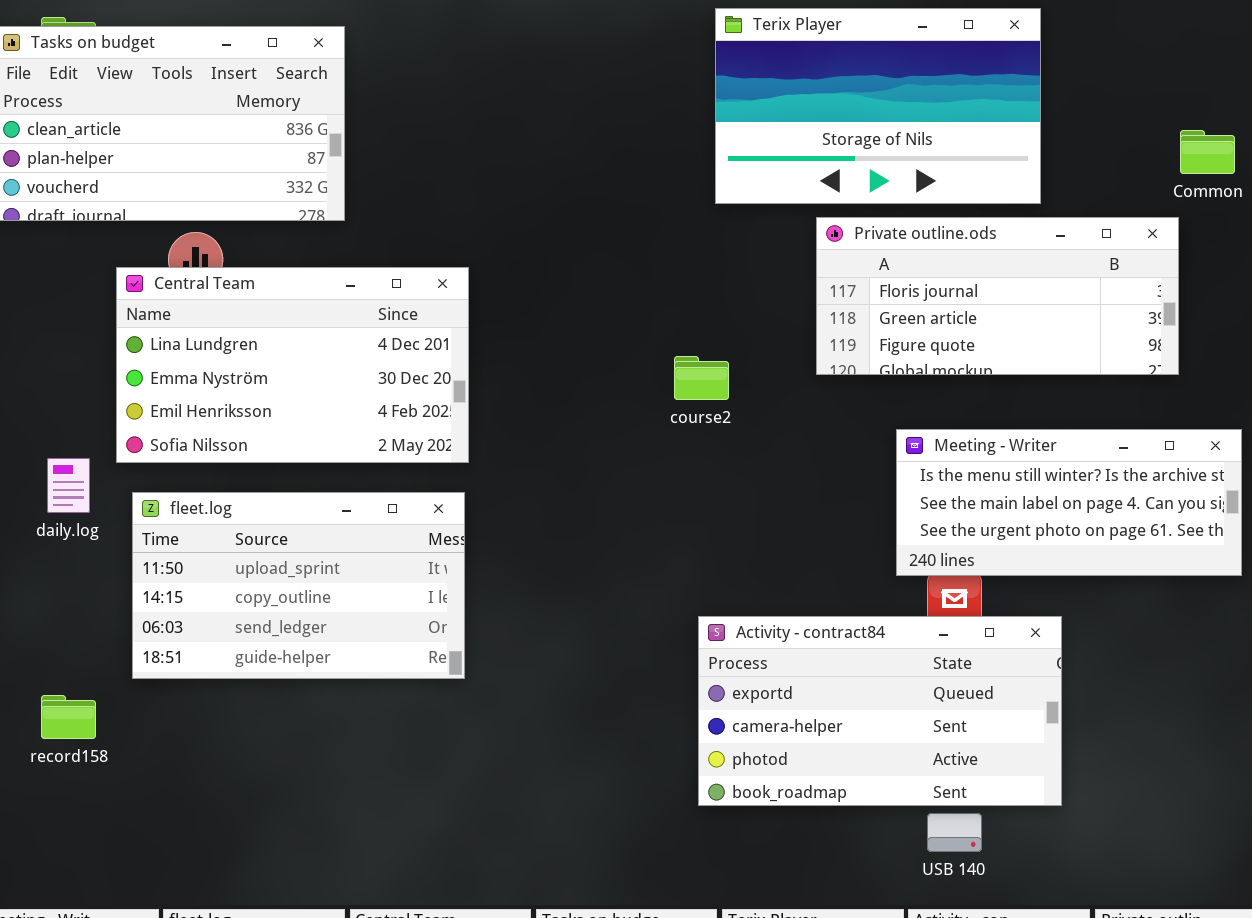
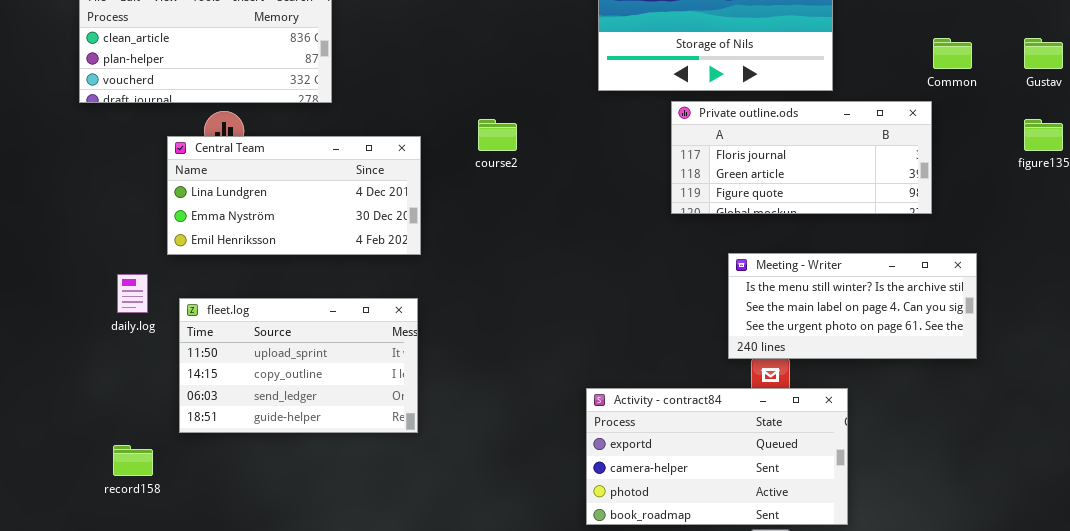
Central Team: [116,267,469,463] -> [167,136,421,255], resized
course2: [674,356,729,400] -> [478,119,517,151], moved

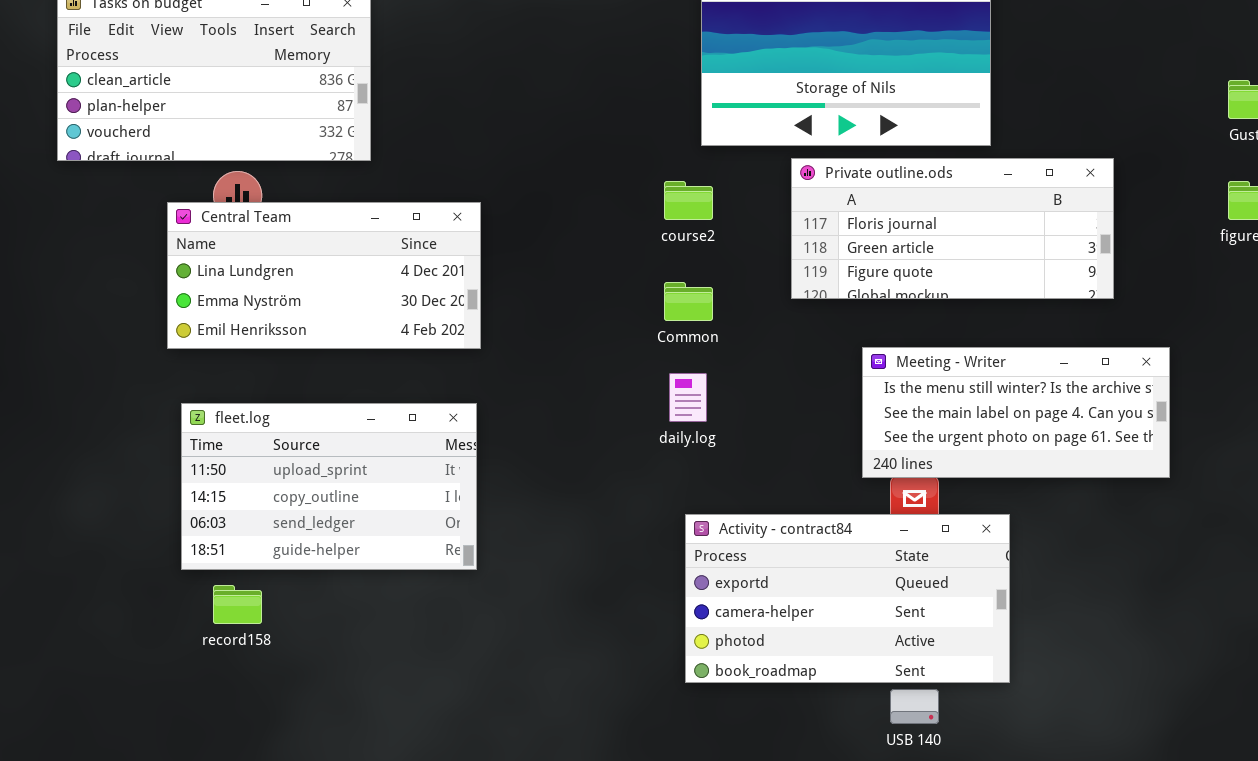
Common: [933,38,972,69] -> [664,282,713,321], moved
course2: [478,119,517,151] -> [664,181,713,220], moved
daily.log: [117,274,148,313] -> [669,373,707,422], moved
record158: [113,445,153,476] -> [213,585,262,624], moved

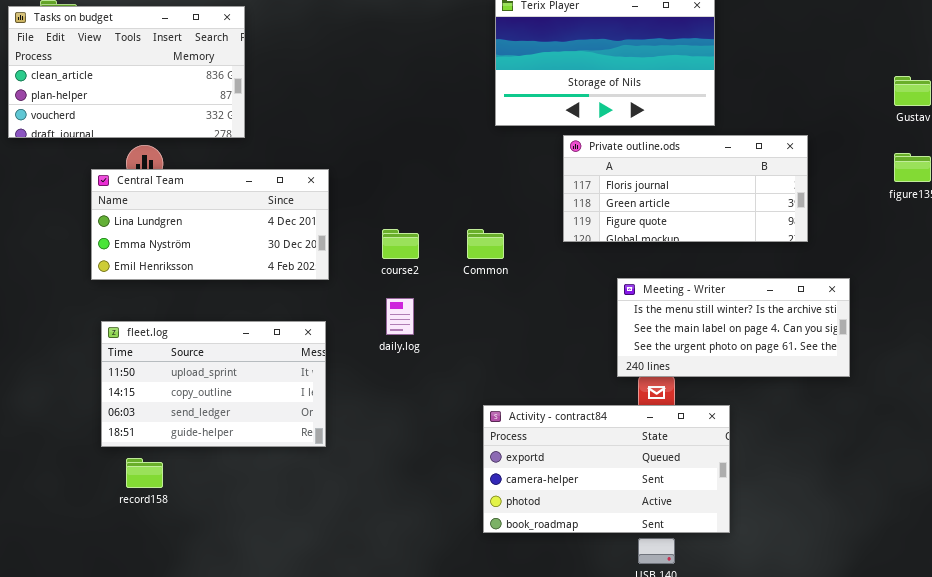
course2: [664,181,713,220] -> [382,229,419,259], moved
daily.log: [669,373,707,422] -> [386,298,414,335], moved

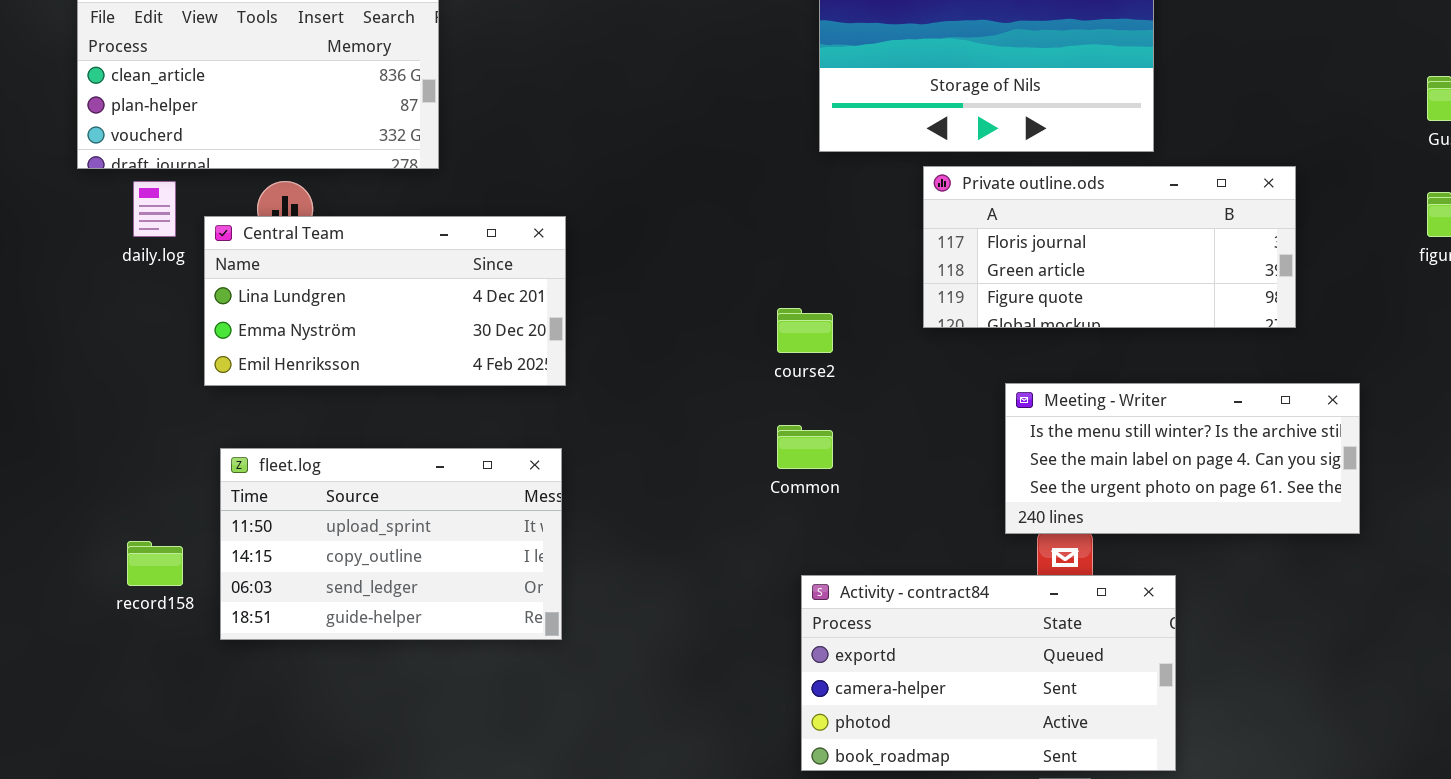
course2: [382,229,419,259] -> [777,308,833,353], moved
Common: [467,229,504,259] -> [777,425,833,469], moved
daily.log: [386,298,414,335] -> [133,181,176,237], moved
record158: [126,458,163,488] -> [127,541,183,586], moved

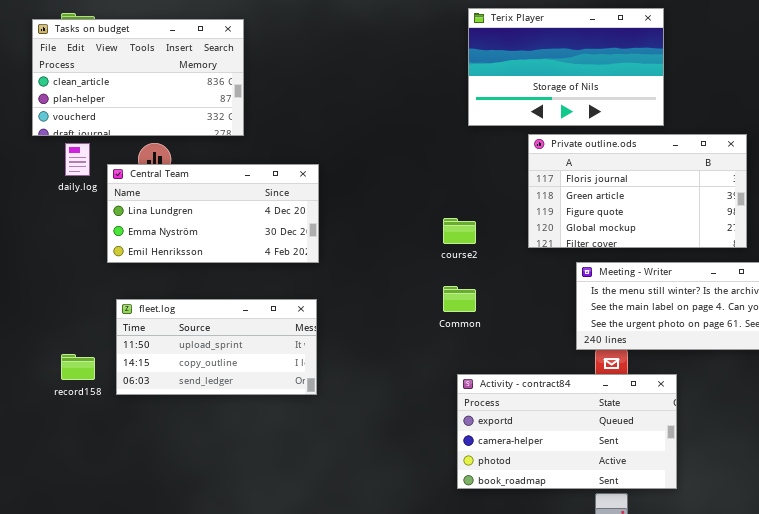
Private outline.ods: [923,166,1296,328] -> [528,134,747,248], resized
fleet.log: [220,448,562,640] -> [116,299,317,395], resized

